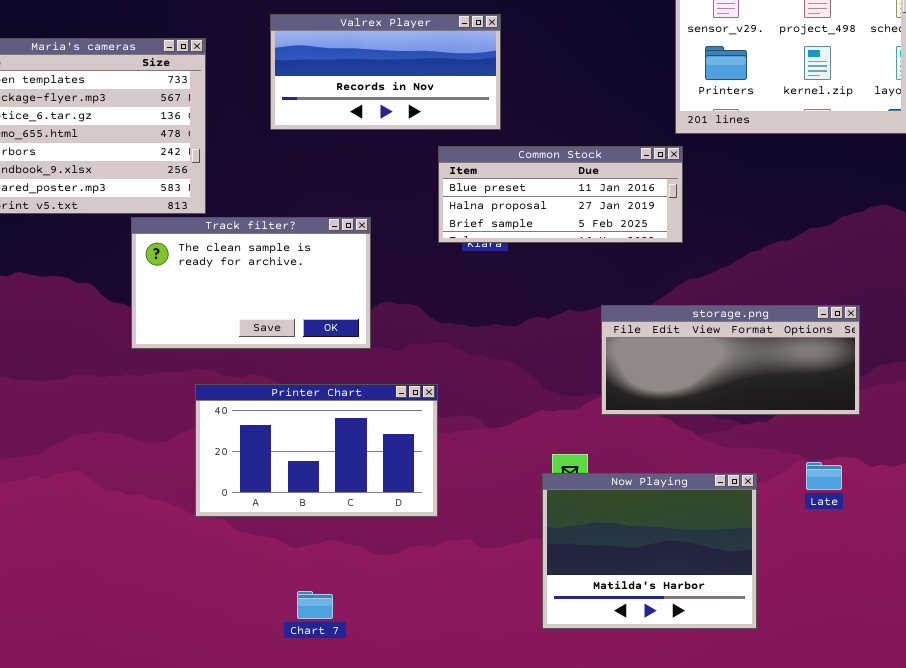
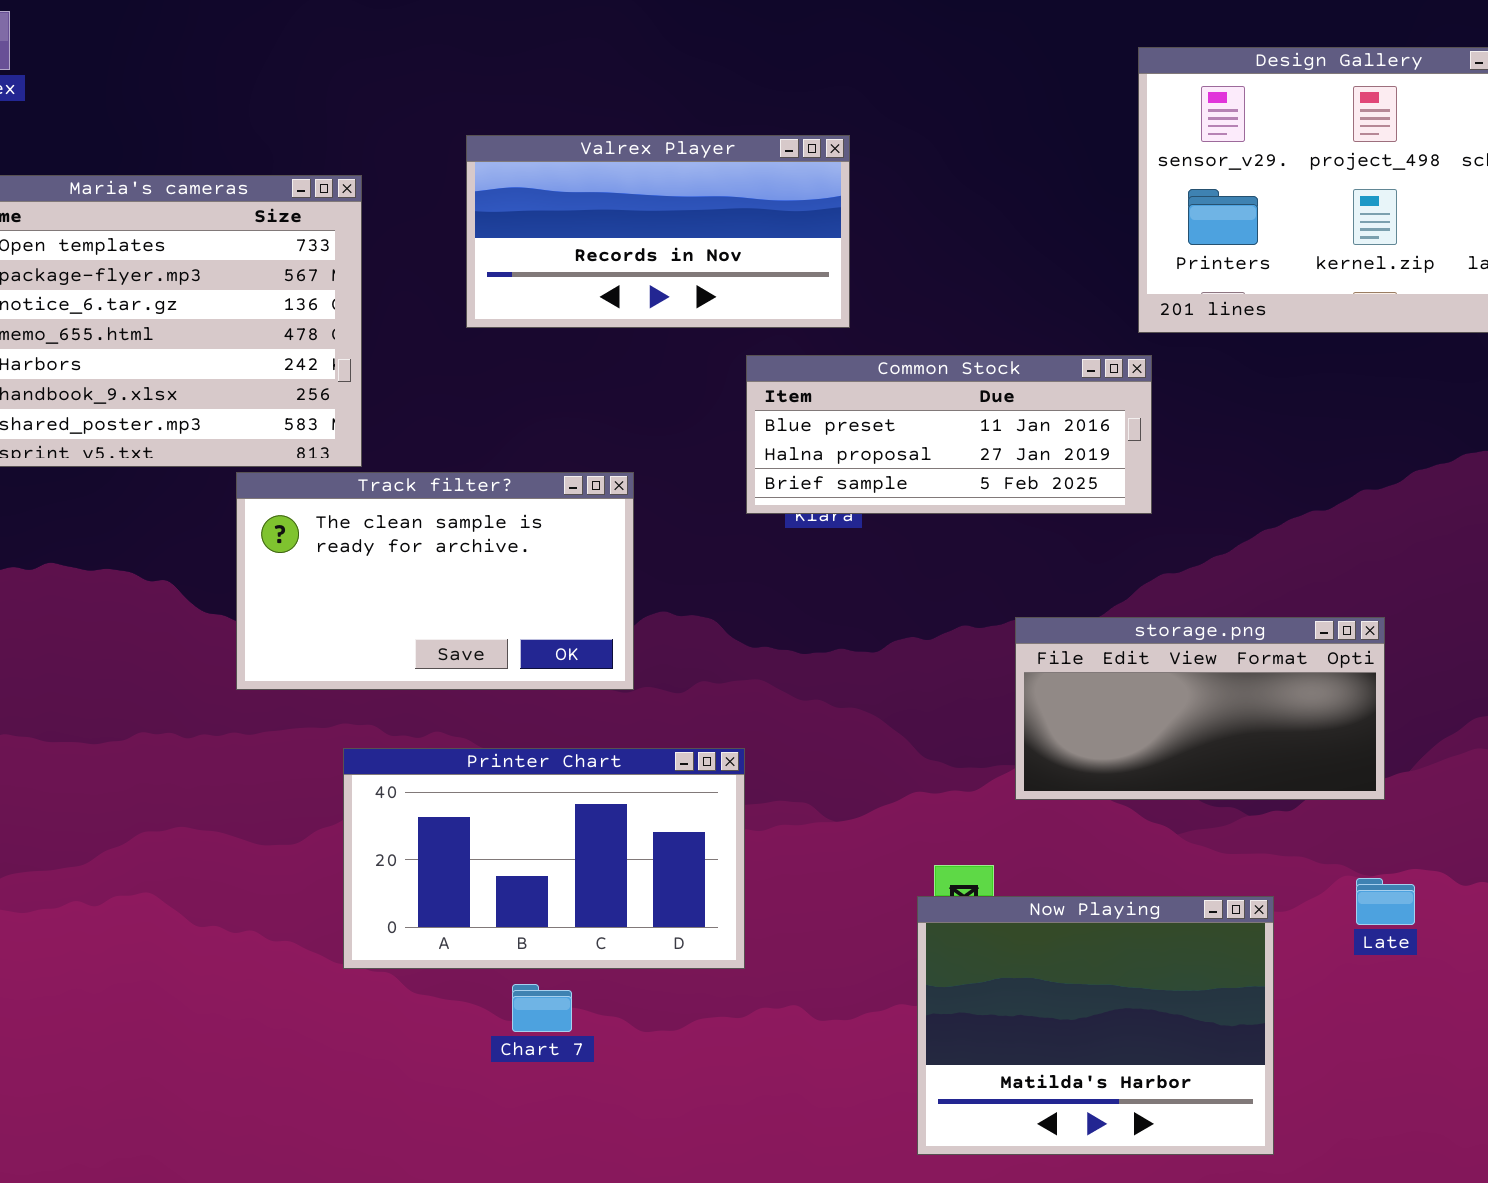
storage.png: [601,305,860,415] -> [1015,617,1385,800], resized
Chart 7: [297,591,333,619] -> [512,984,572,1032], moved

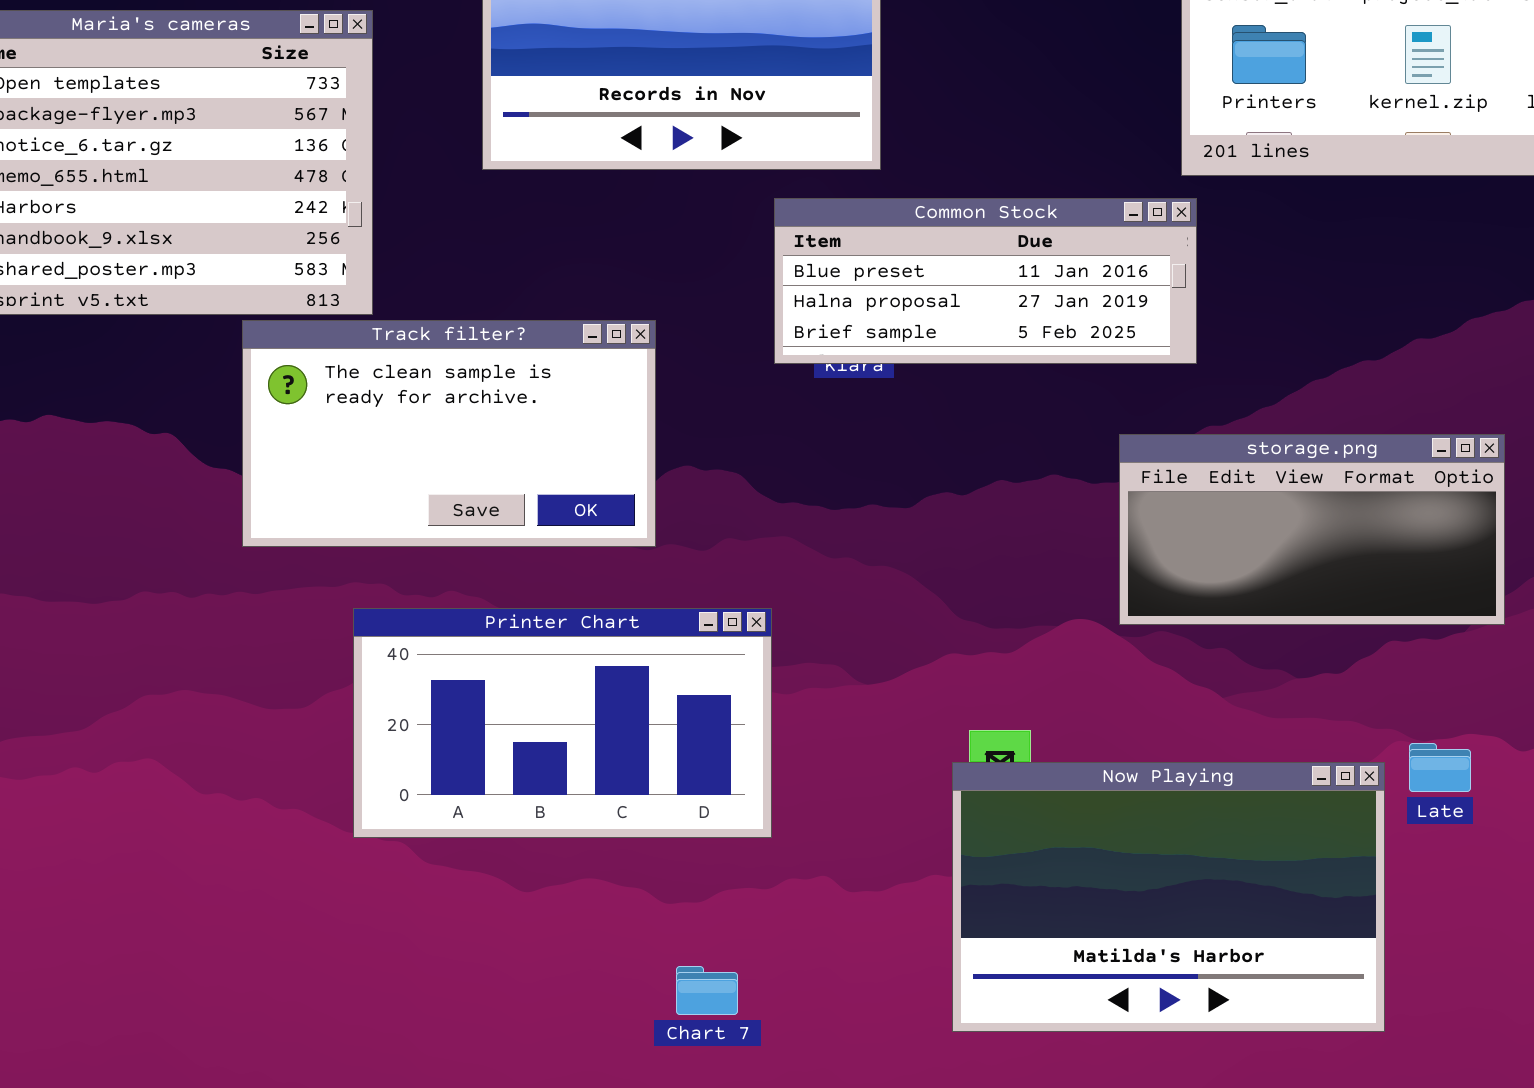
storage.png: [1015,617,1385,800] -> [1119,434,1505,625], moved
Now Playing: [917,896,1274,1155] -> [952,762,1385,1032], resized
Chart 7: [512,984,572,1032] -> [676,966,738,1015], moved

